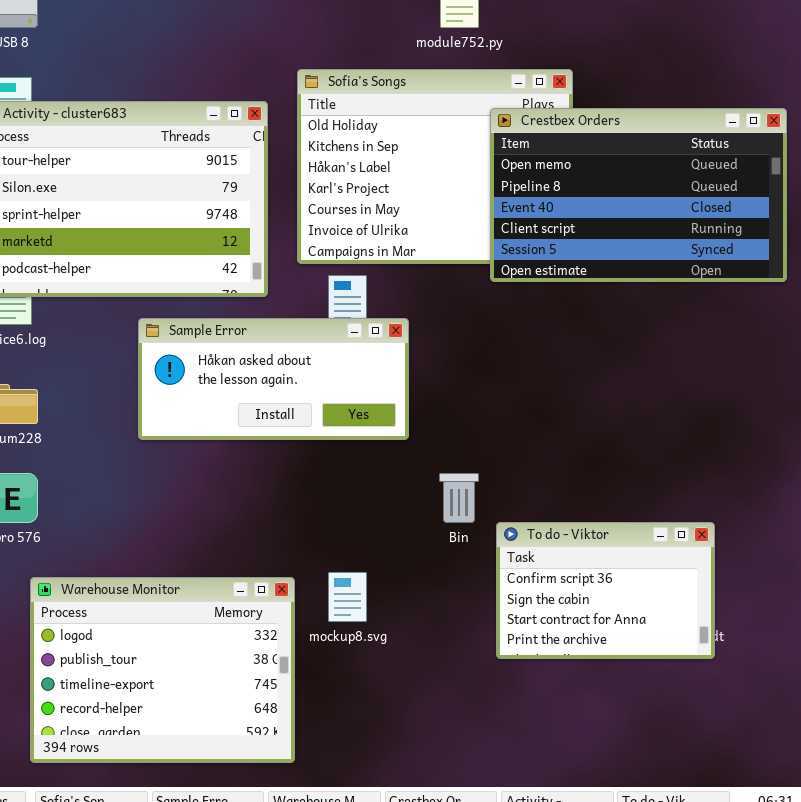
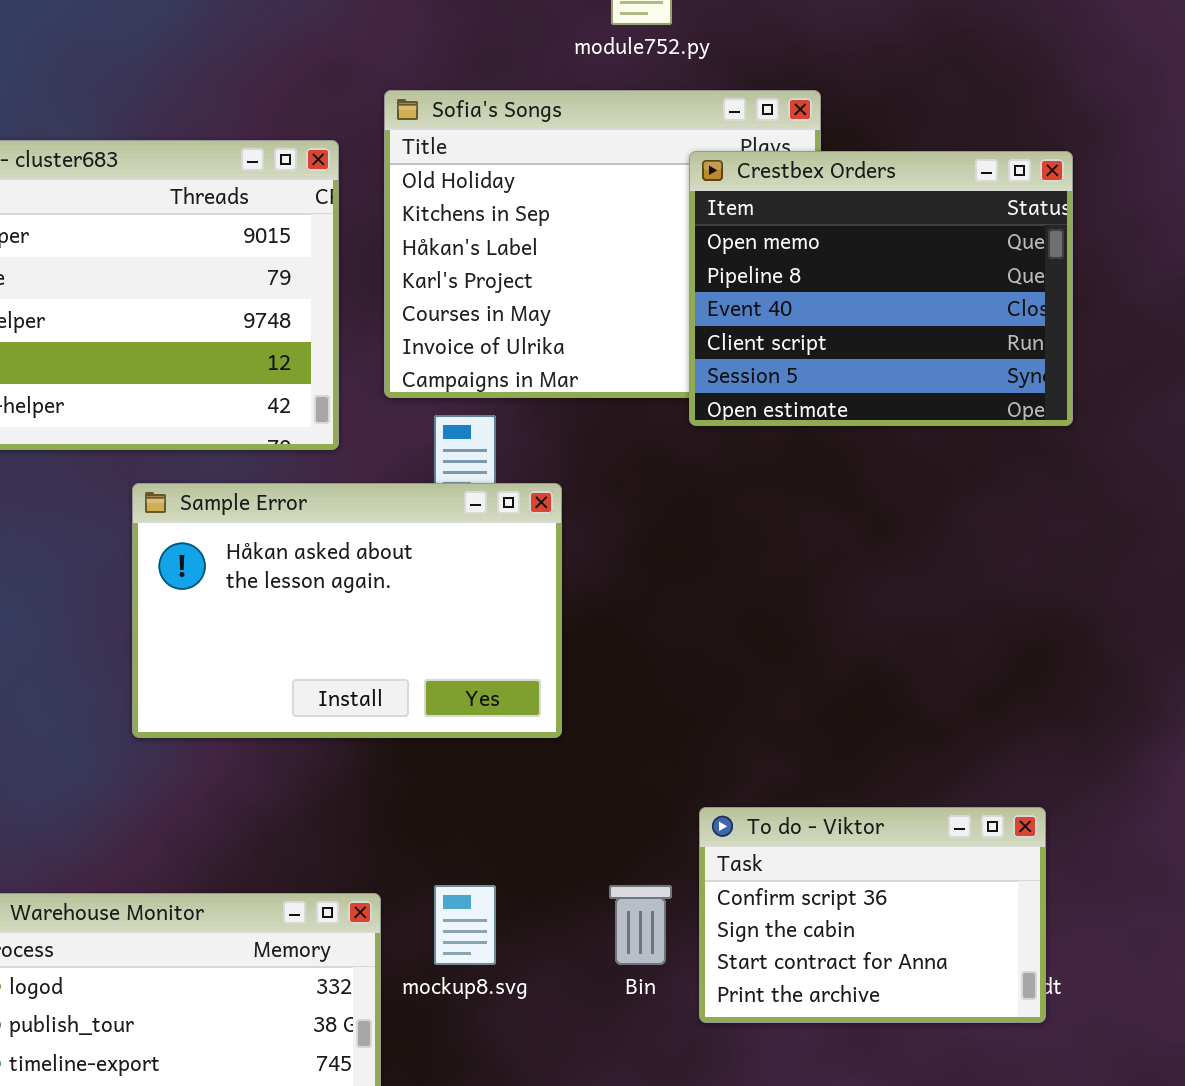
Crestbex Orders: [490,108,787,282] -> [689,151,1073,426], resized
Sample Error: [138,318,409,440] -> [132,483,562,738], resized
Bin: [439,473,479,523] -> [609,885,672,965], moved

